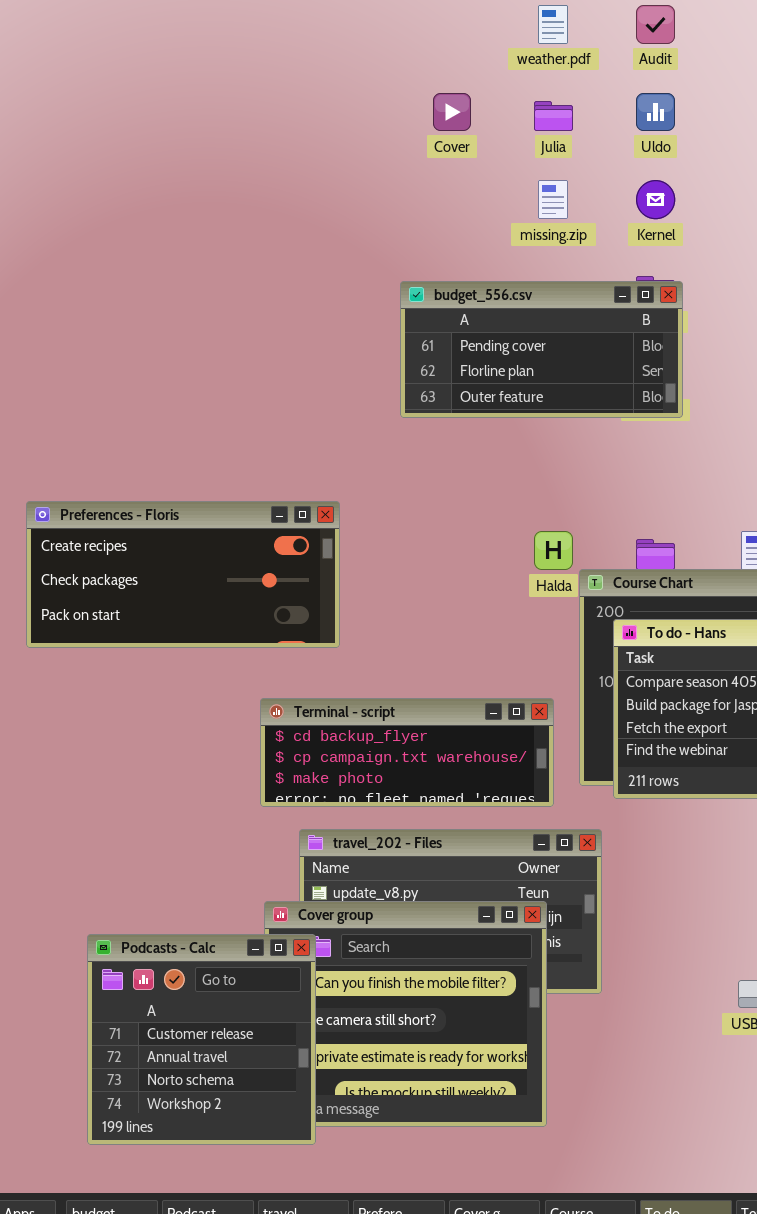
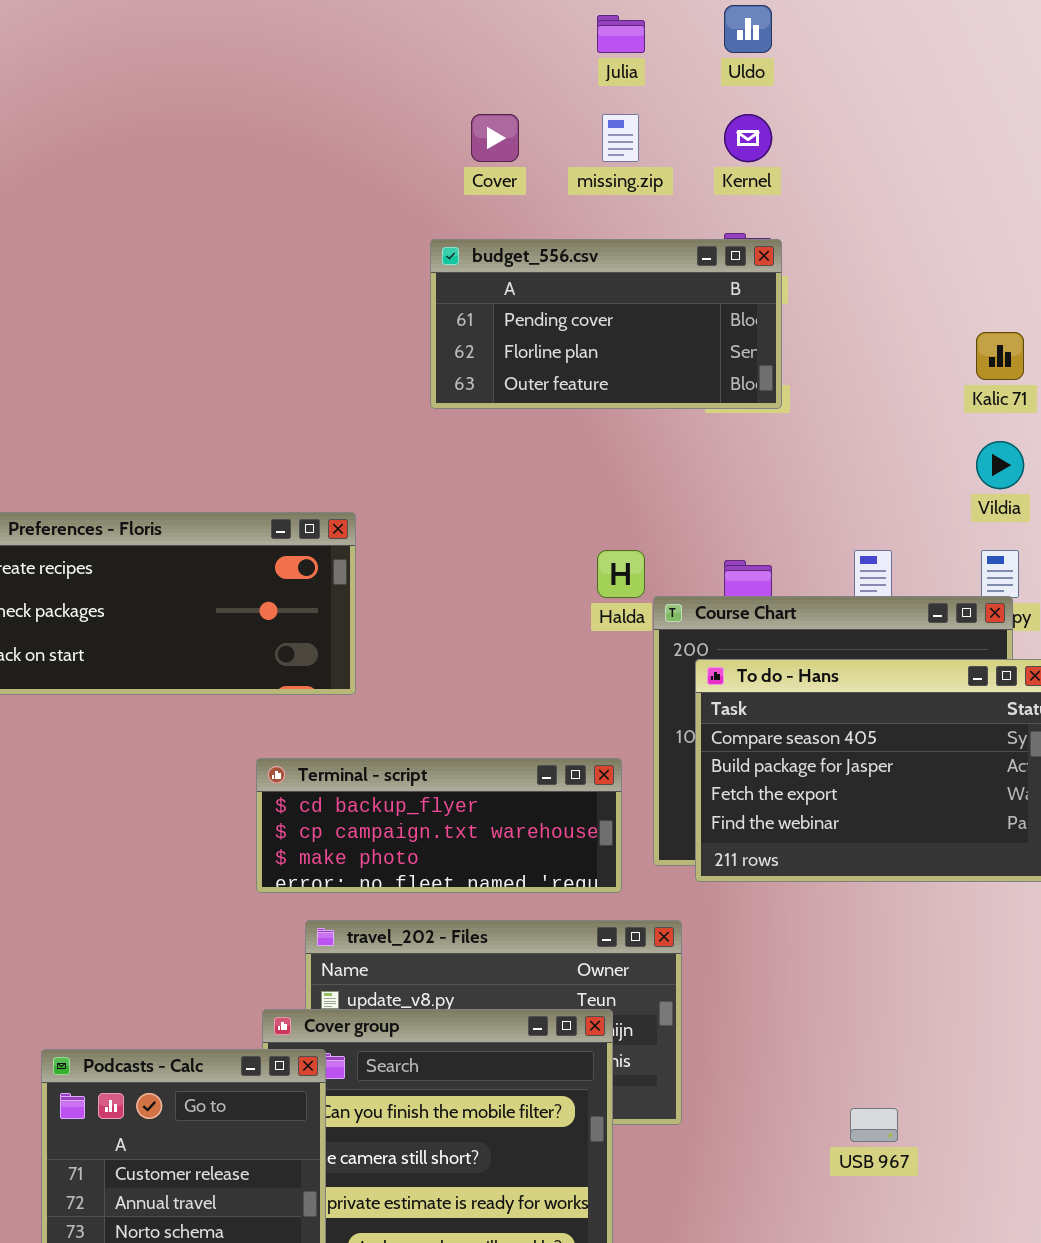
Cover: [433,93,471,131] -> [471,114,519,162], moved

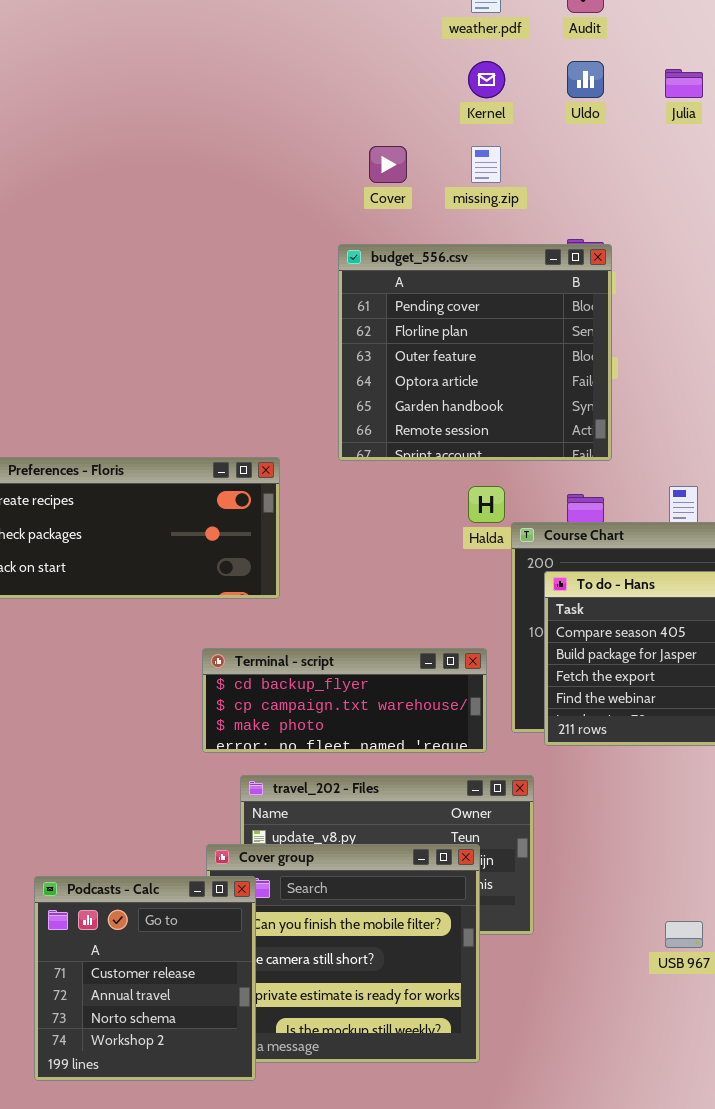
Julia: [597,15,645,53] -> [665,69,703,98], moved
Kernel: [724,114,772,162] -> [468,61,505,98], moved
budget_556.csv: [430,239,782,409] -> [338,244,612,461], resized

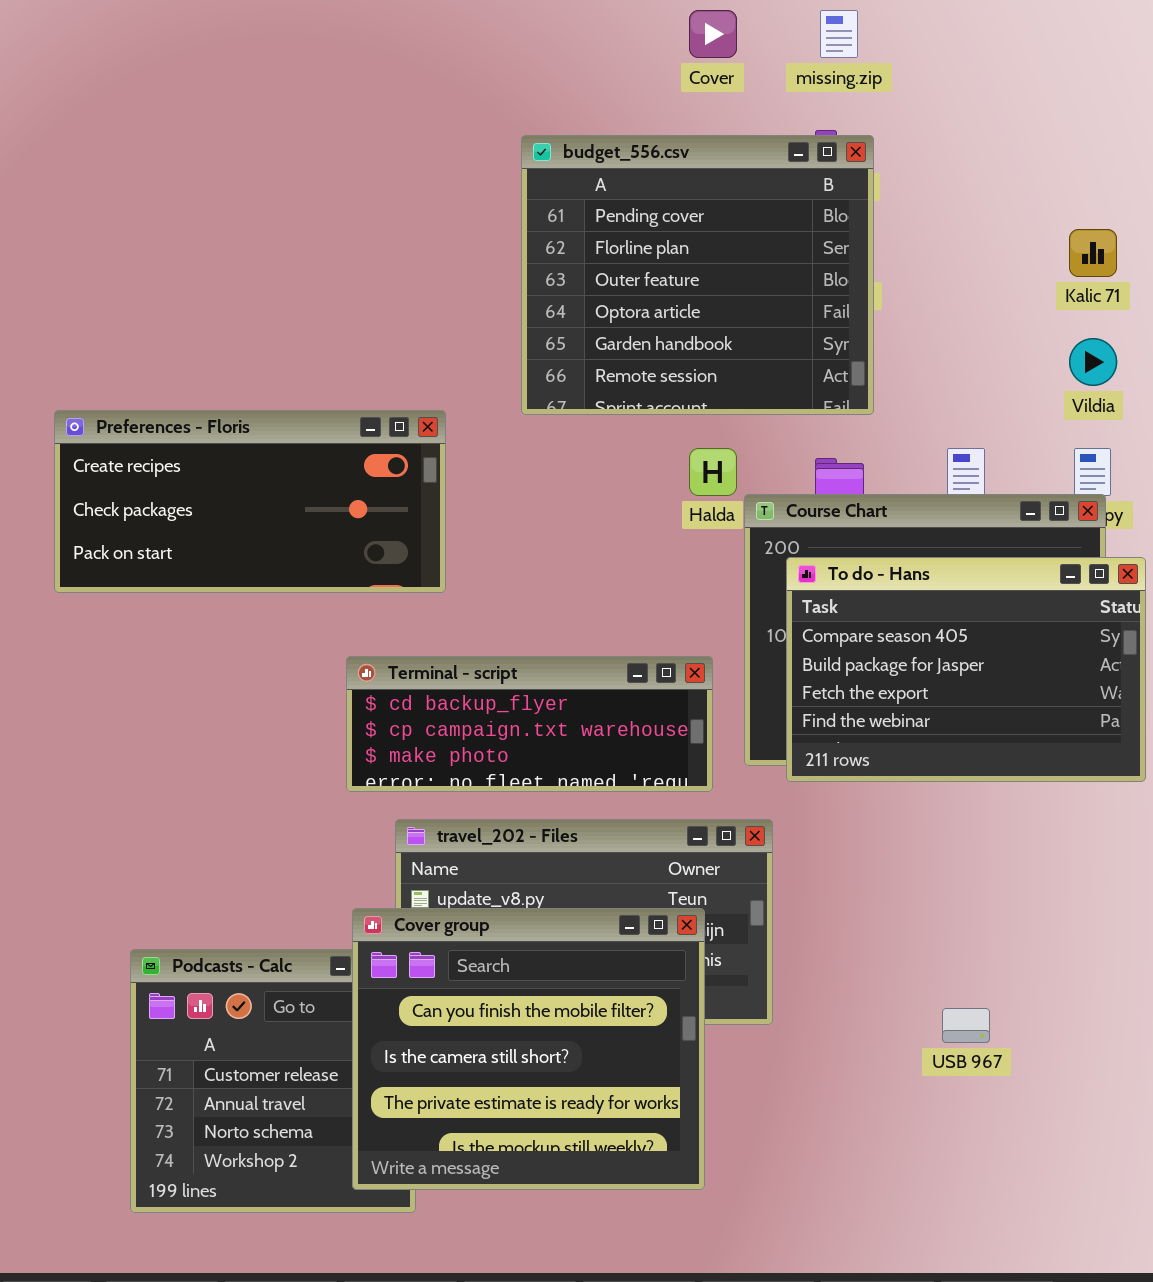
Cover: [369,146,407,183] -> [689,10,737,58], moved
missing.zip: [471,146,501,183] -> [820,10,858,58], moved
Cover group: [206,844,480,1063] -> [352,908,705,1190], raised

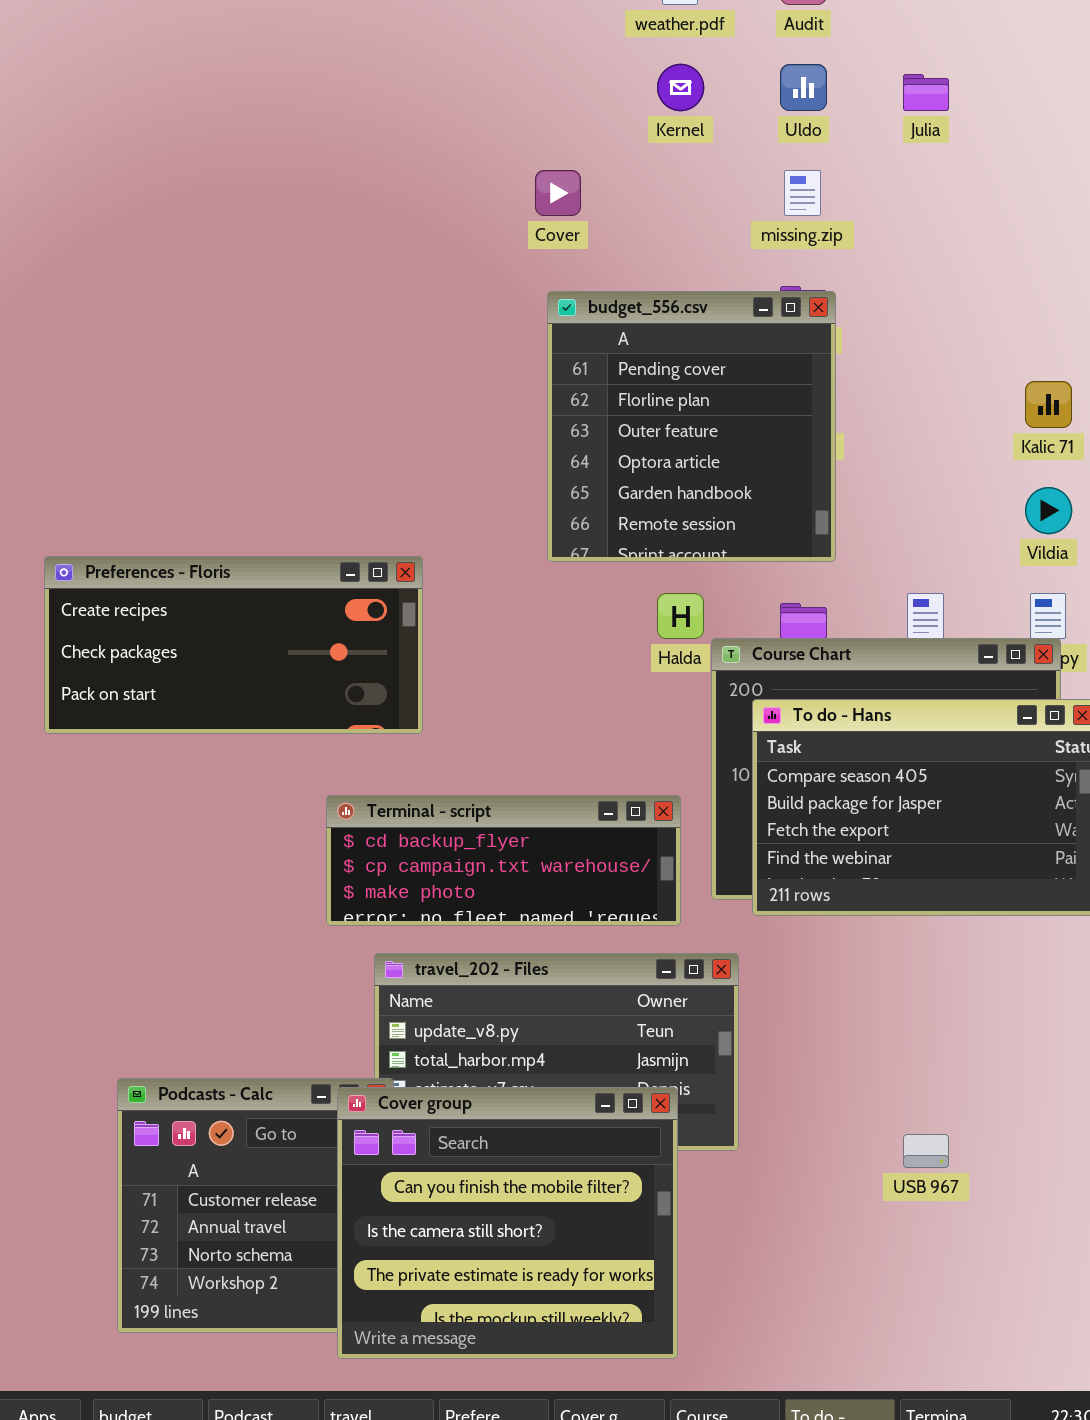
Cover: [689,10,737,58] -> [535,170,581,216], moved
budget_556.csv: [521,135,874,415] -> [547,291,836,562], resized
Cover group: [352,908,705,1190] -> [337,1087,678,1359], moved

